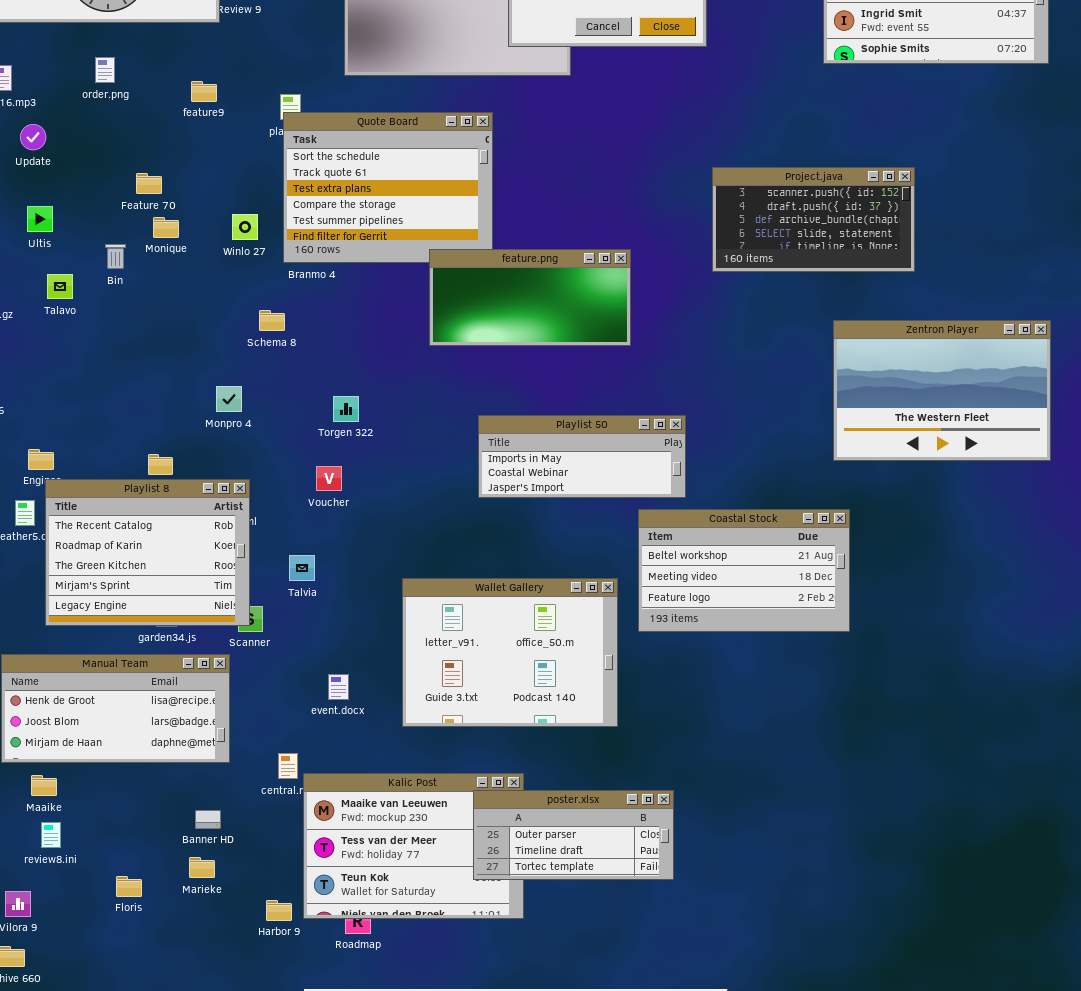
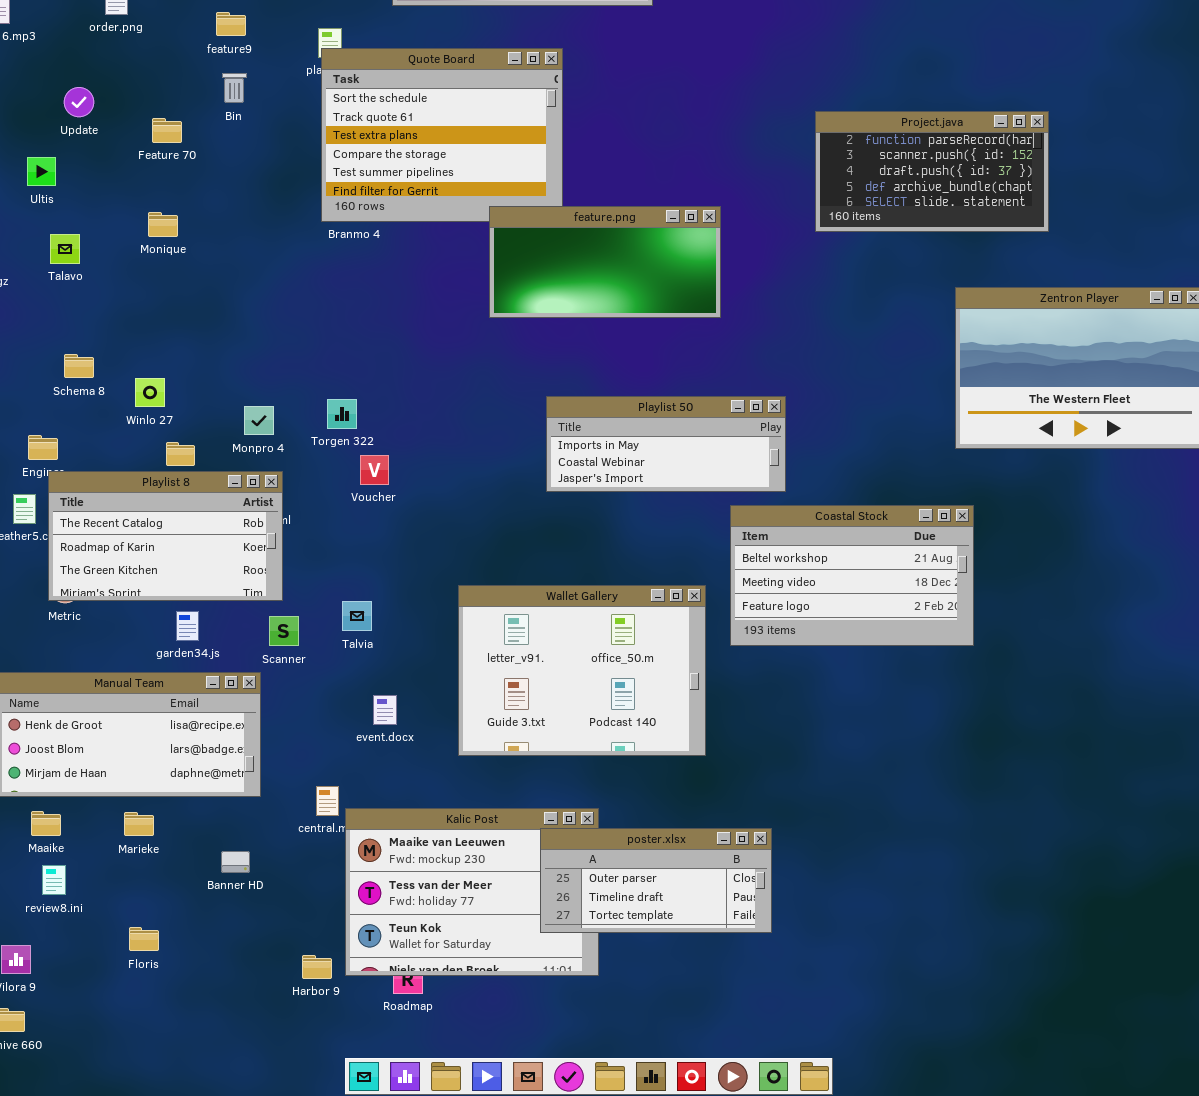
Update: [20,124,46,150] -> [64,87,94,117], moved
Project.java: [712,167,915,272] -> [815,111,1049,232], scrolled up 1 row
Winlo 27: [232,214,258,240] -> [135,378,165,407], moved
Monique: [153,217,179,238] -> [148,212,178,237], moved
Bin: [105,244,126,269] -> [222,73,247,103], moved
Schema 8: [259,310,285,331] -> [64,354,94,378], moved
Monpro 4: [216,386,242,412] -> [244,406,274,435], moved
Torgen 322: [333,396,359,422] -> [327,399,357,429], moved
Playlist 8: [45,479,250,626] -> [48,471,283,601], resized
Talvia: [289,555,315,581] -> [342,601,372,631], moved
Marieke: [189,857,215,878] -> [124,812,154,836], moved

